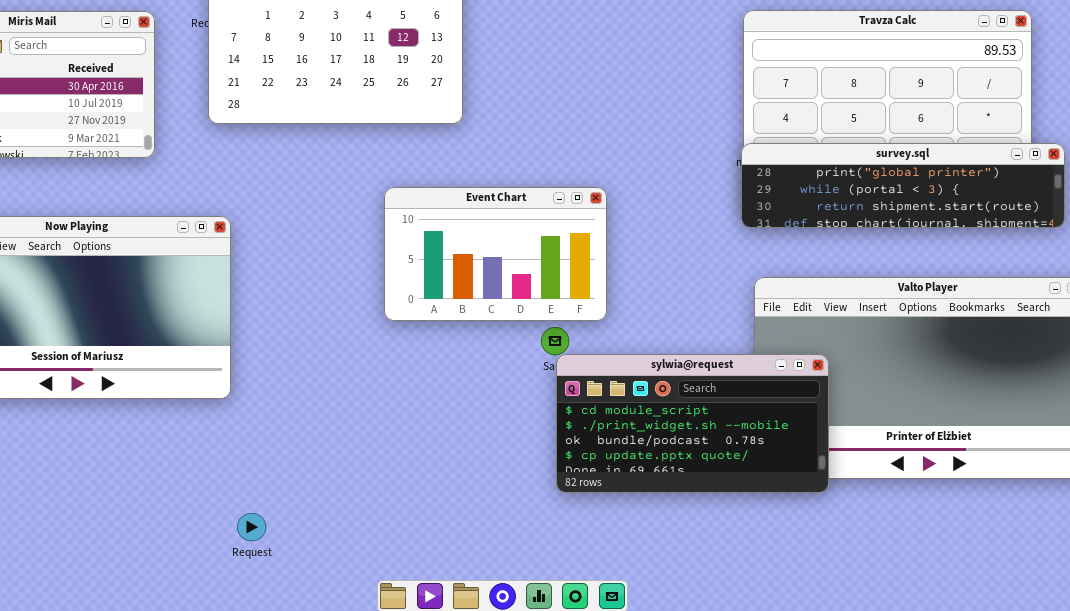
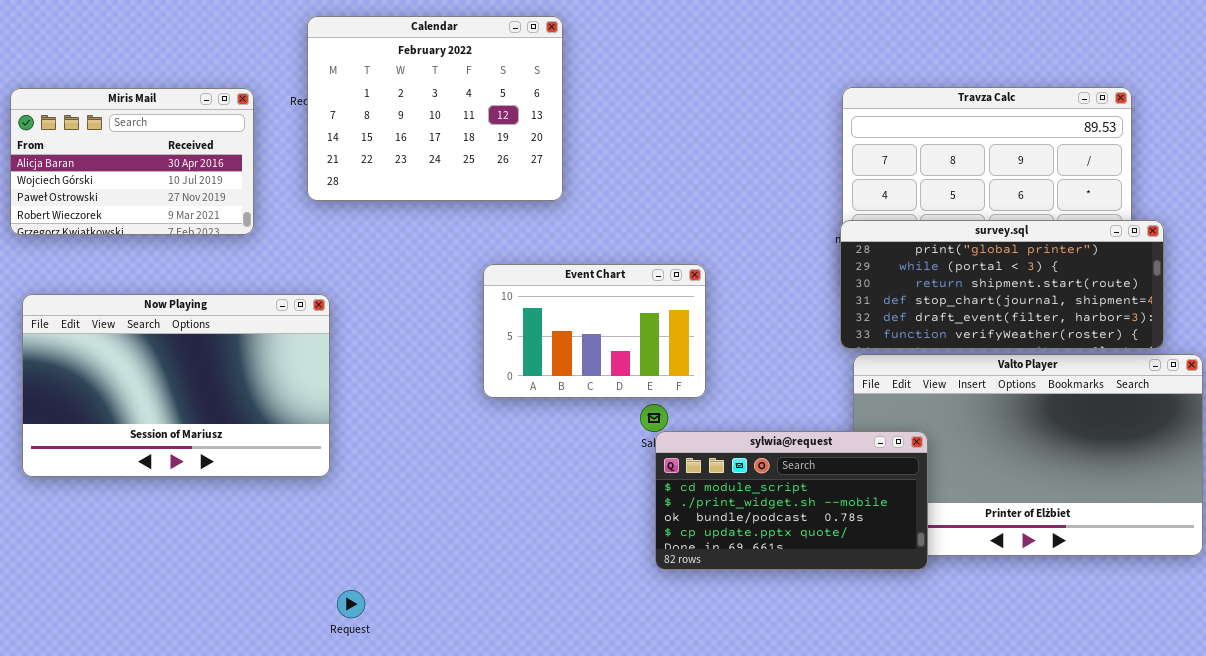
survey.sql: [741,143,1065,228] -> [840,220,1164,349], resized

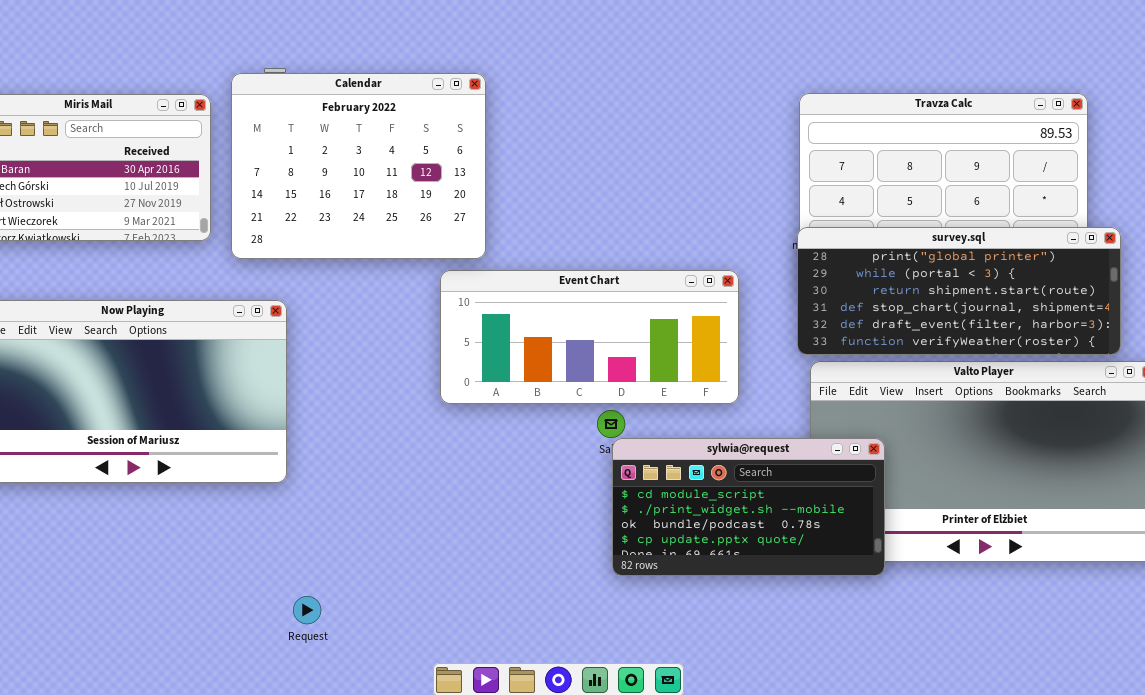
Calendar: [307,16,563,201] -> [231,73,486,259], moved
Event Chart: [483,264,706,398] -> [440,270,739,404], resized

